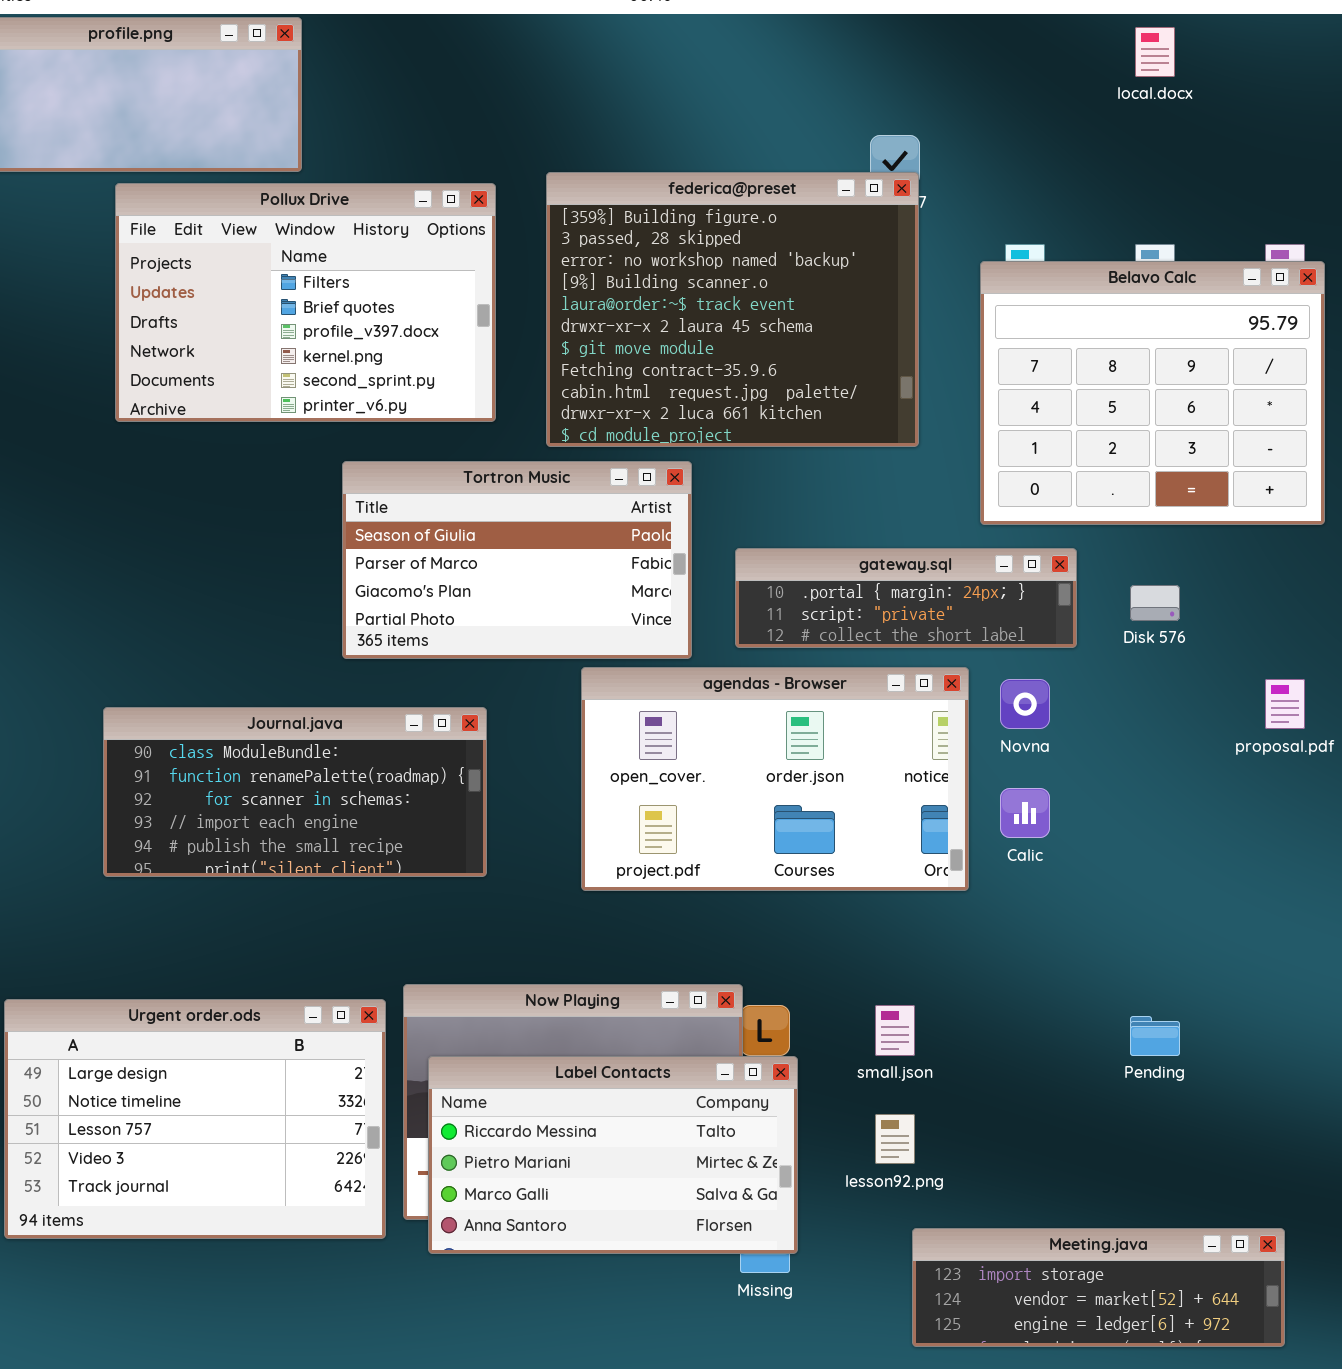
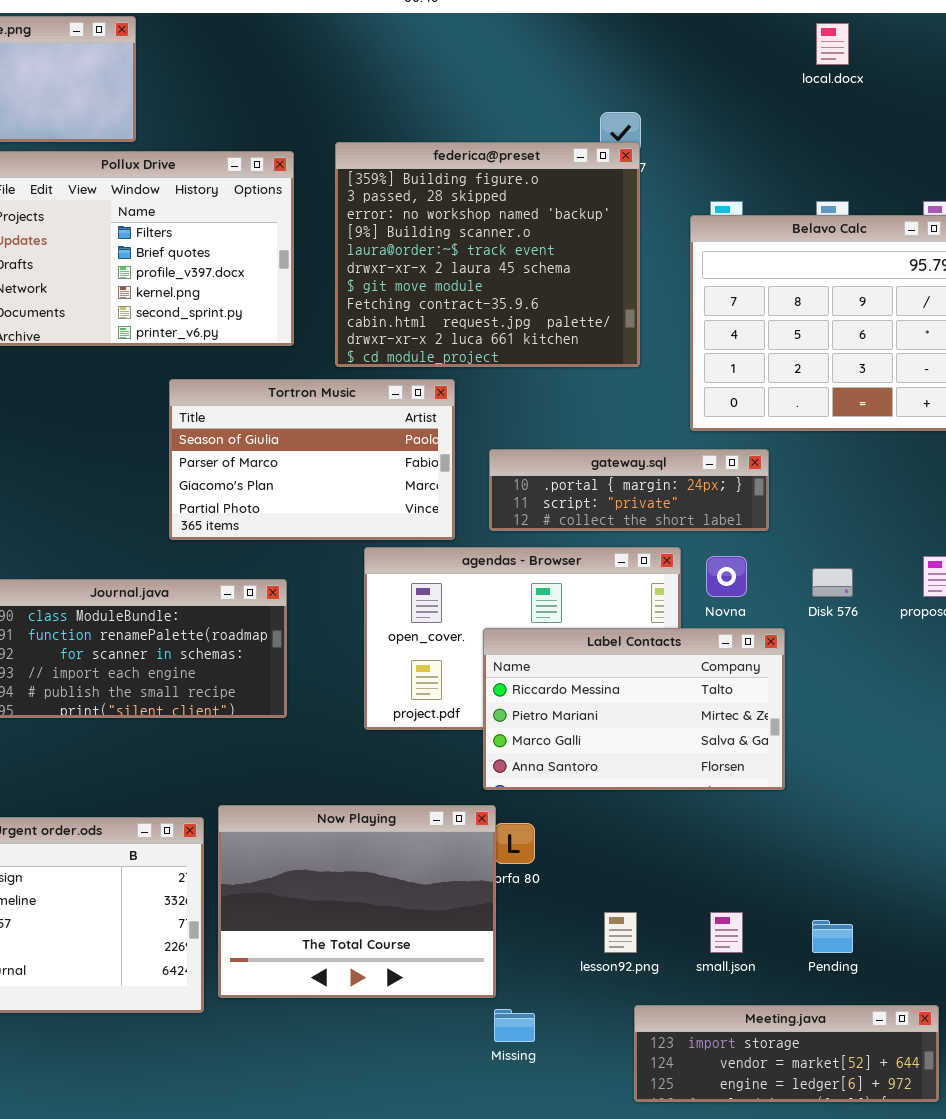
Disk 576: [1130,585,1180,621] -> [812,568,853,597], moved
small.json: [875,1005,915,1056] -> [710,912,743,953], moved
Pending: [1130,1016,1180,1056] -> [812,920,853,953], moved
Label Contacts: [428,1056,798,1254] -> [483,628,785,790], moved

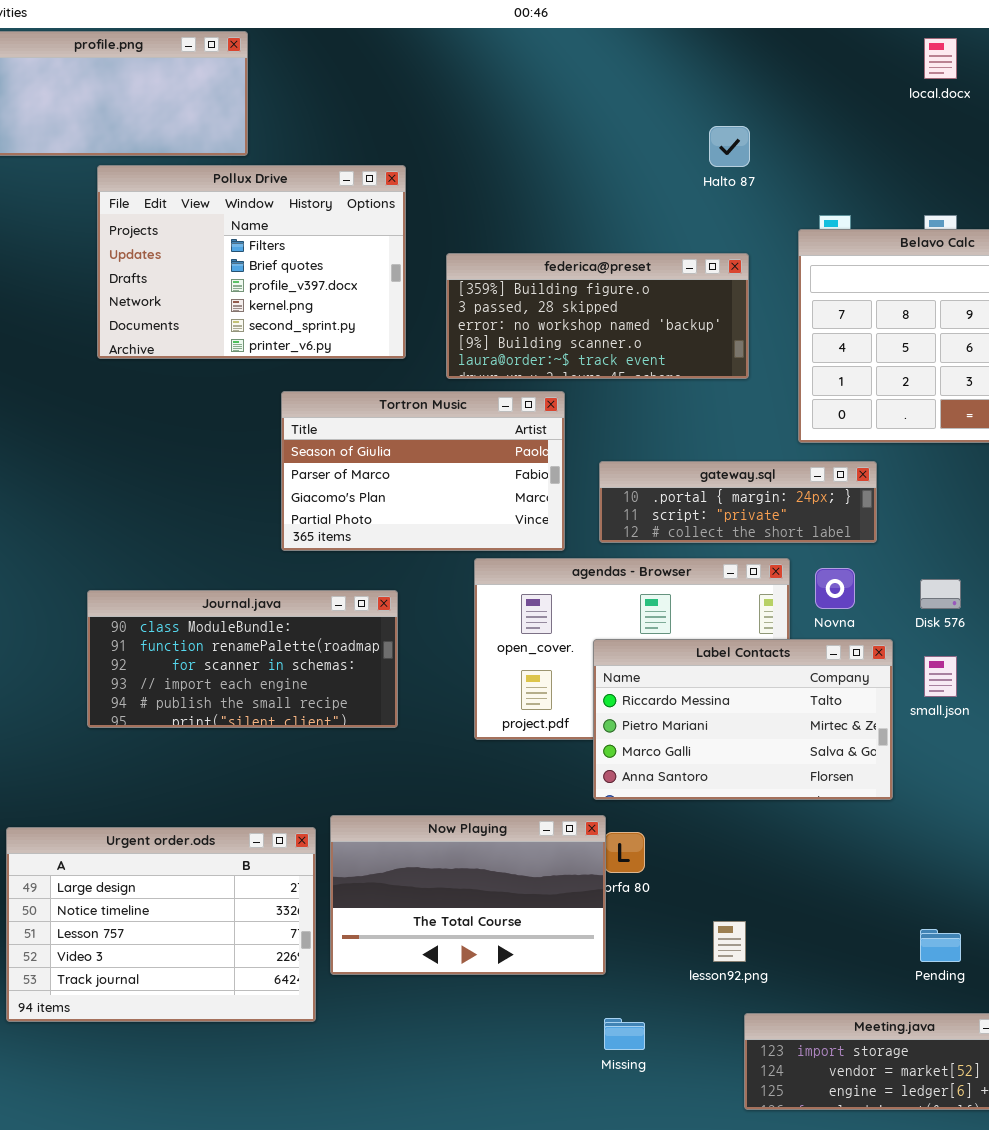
federica@preset: [335,142,640,367] -> [446,253,749,379], resized
Now Playing: [218,805,496,998] -> [330,815,606,975], resized
small.json: [710,912,743,953] -> [924,656,957,697], moved

